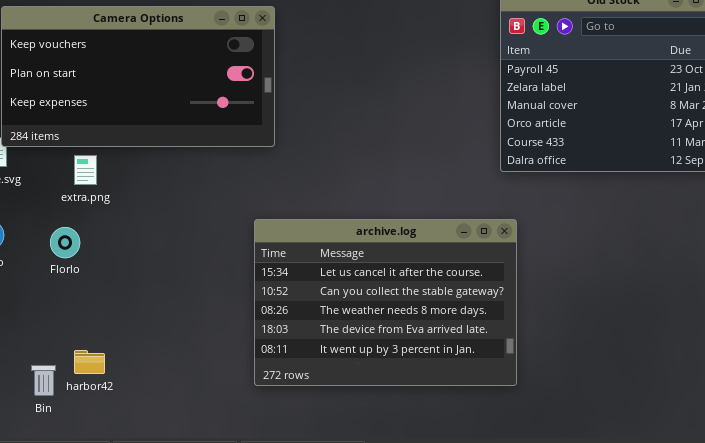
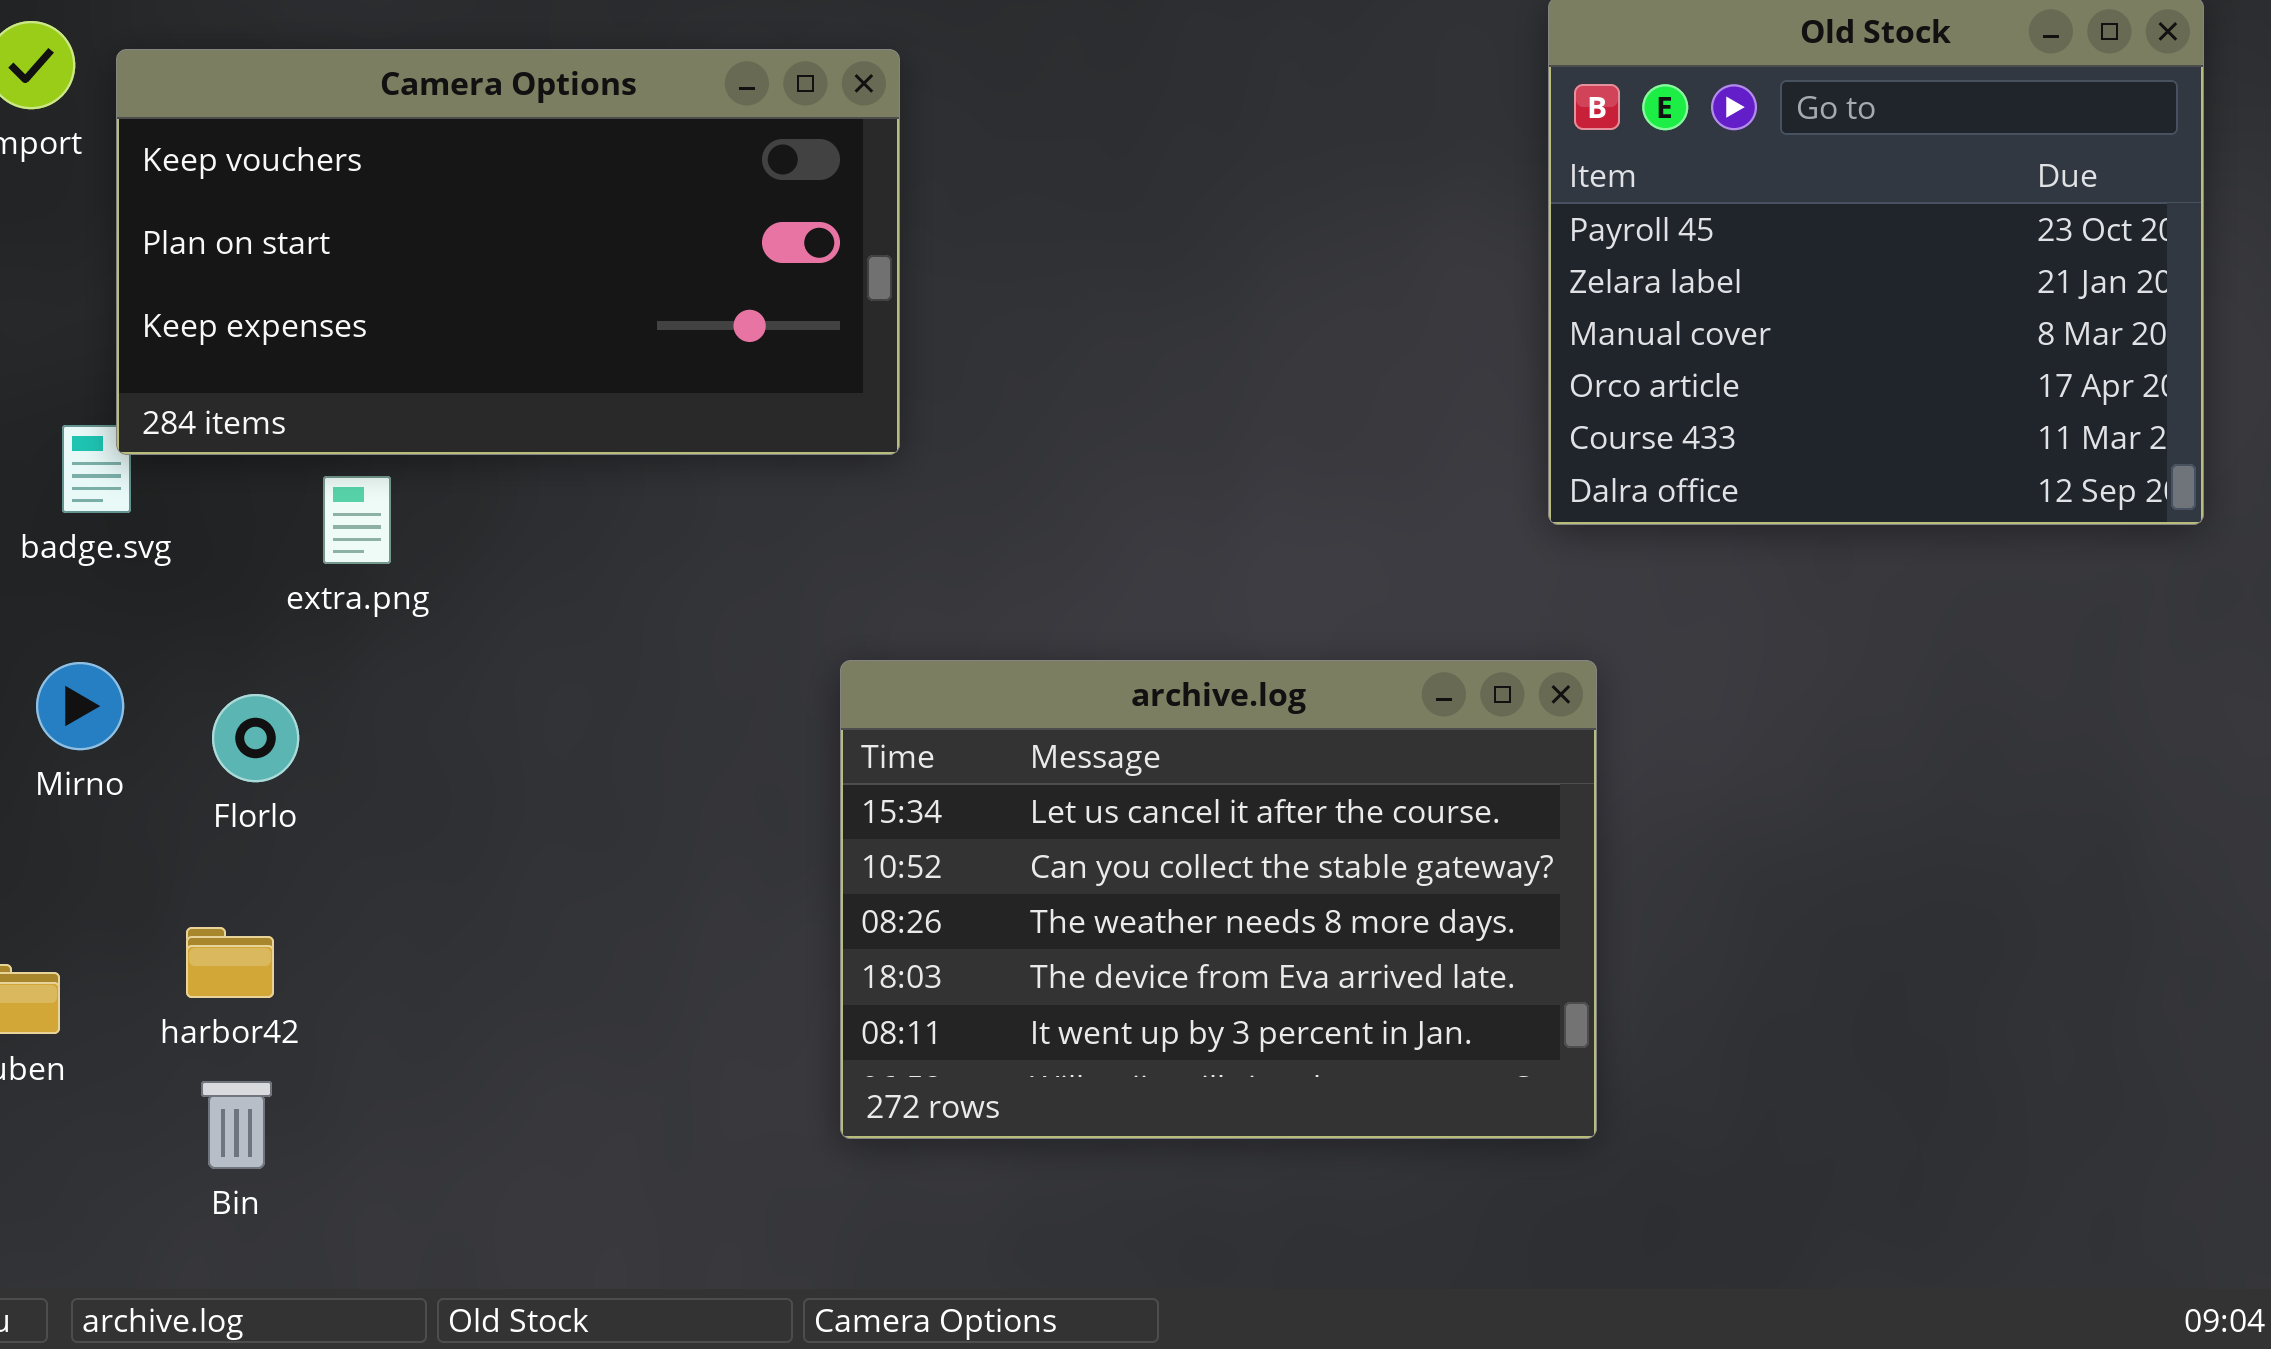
Florlo: [50,227,80,258] -> [212,694,299,782], moved
harbor42: [74,350,105,374] -> [186,927,274,998], moved

